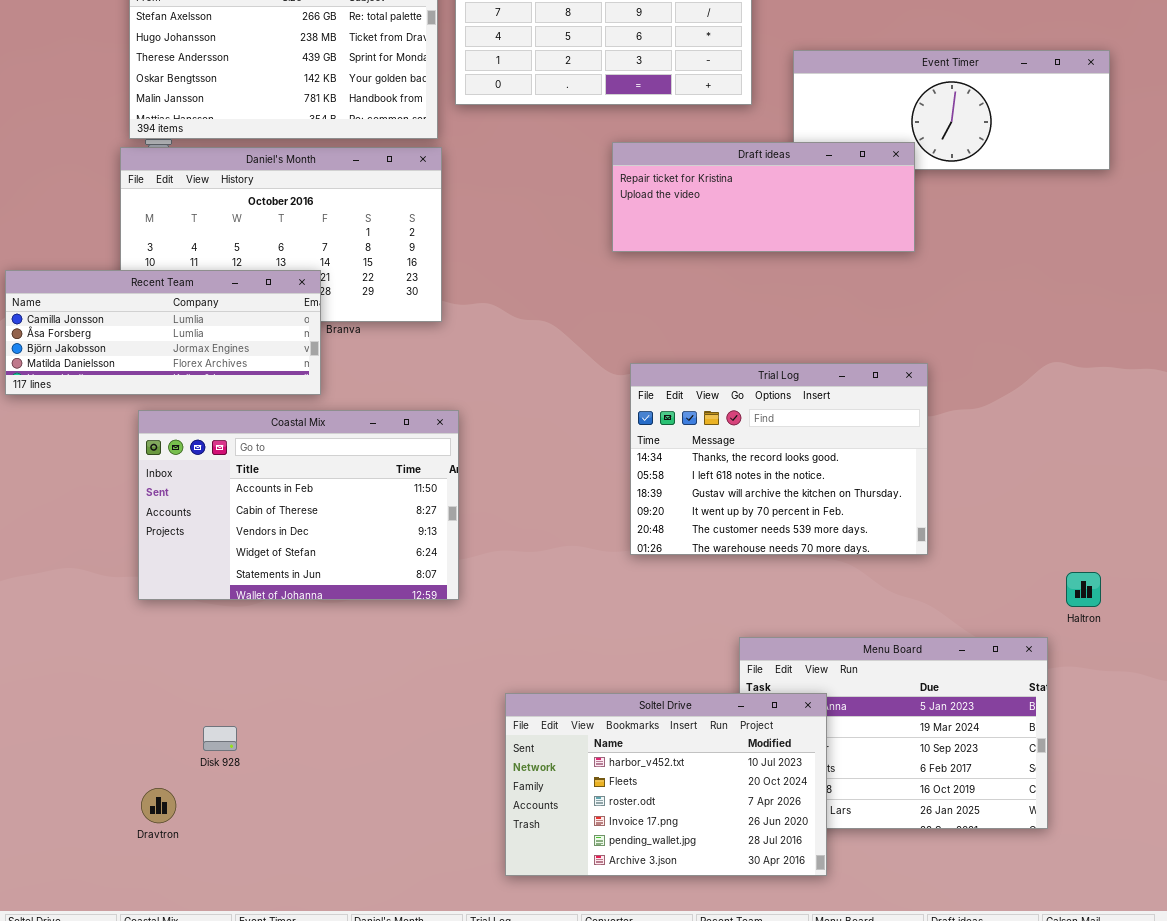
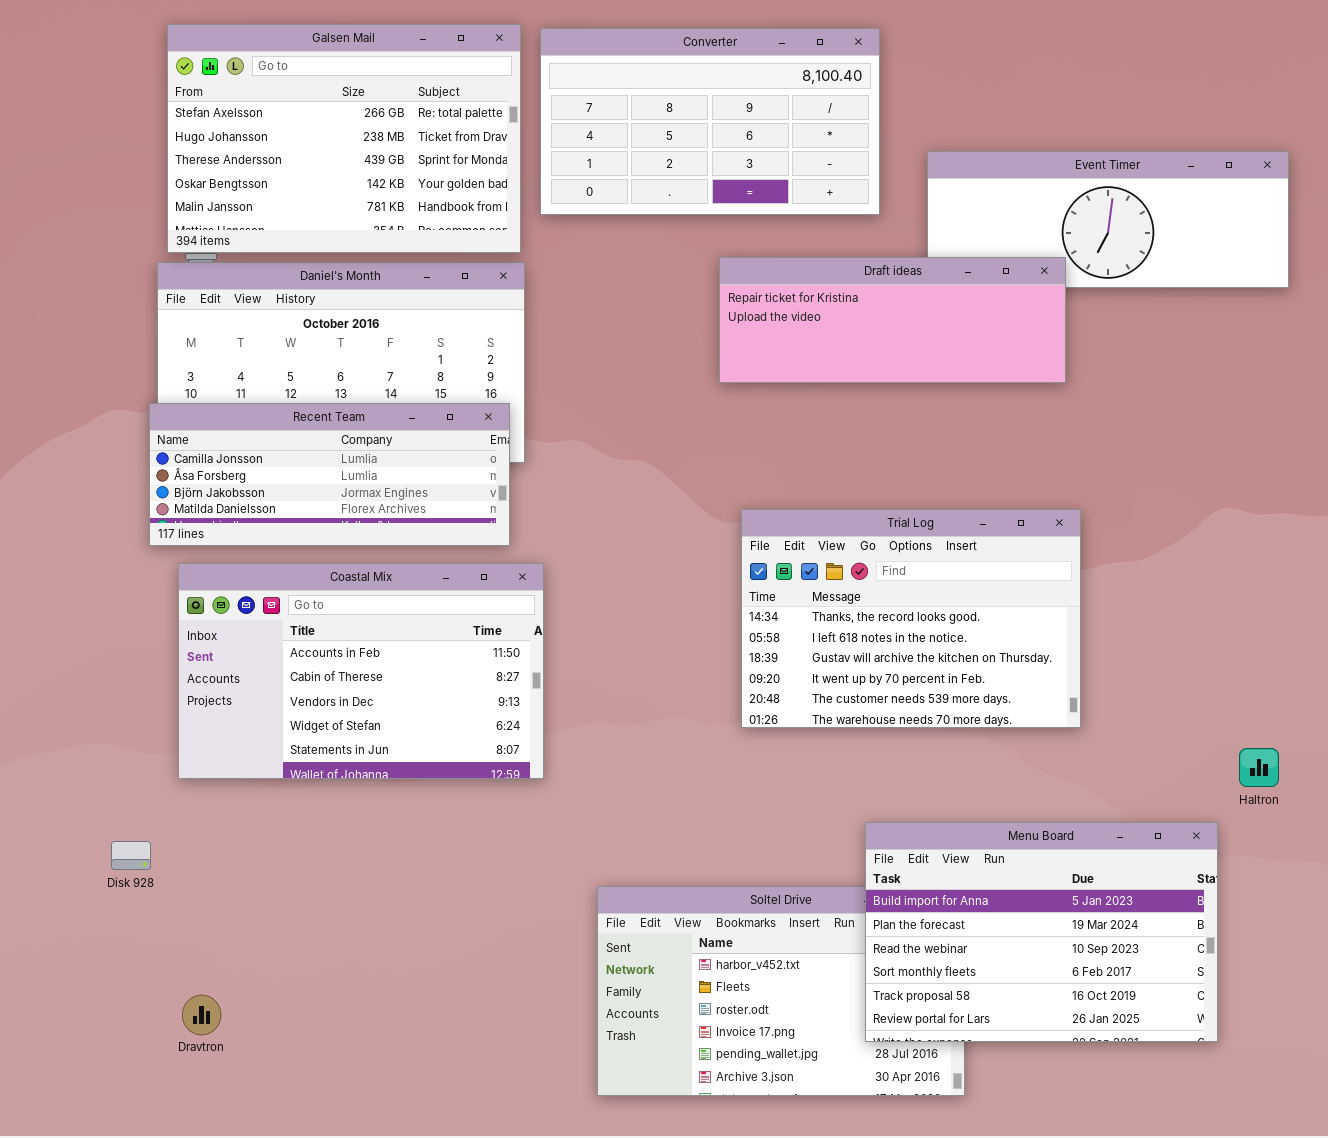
Recent Team: [5,270,321,395] -> [149,403,510,546], moved
Menu Board: [739,637,1048,829] -> [865,822,1218,1042], raised
Disk 928: [203,726,237,751] -> [111,841,151,870], moved

